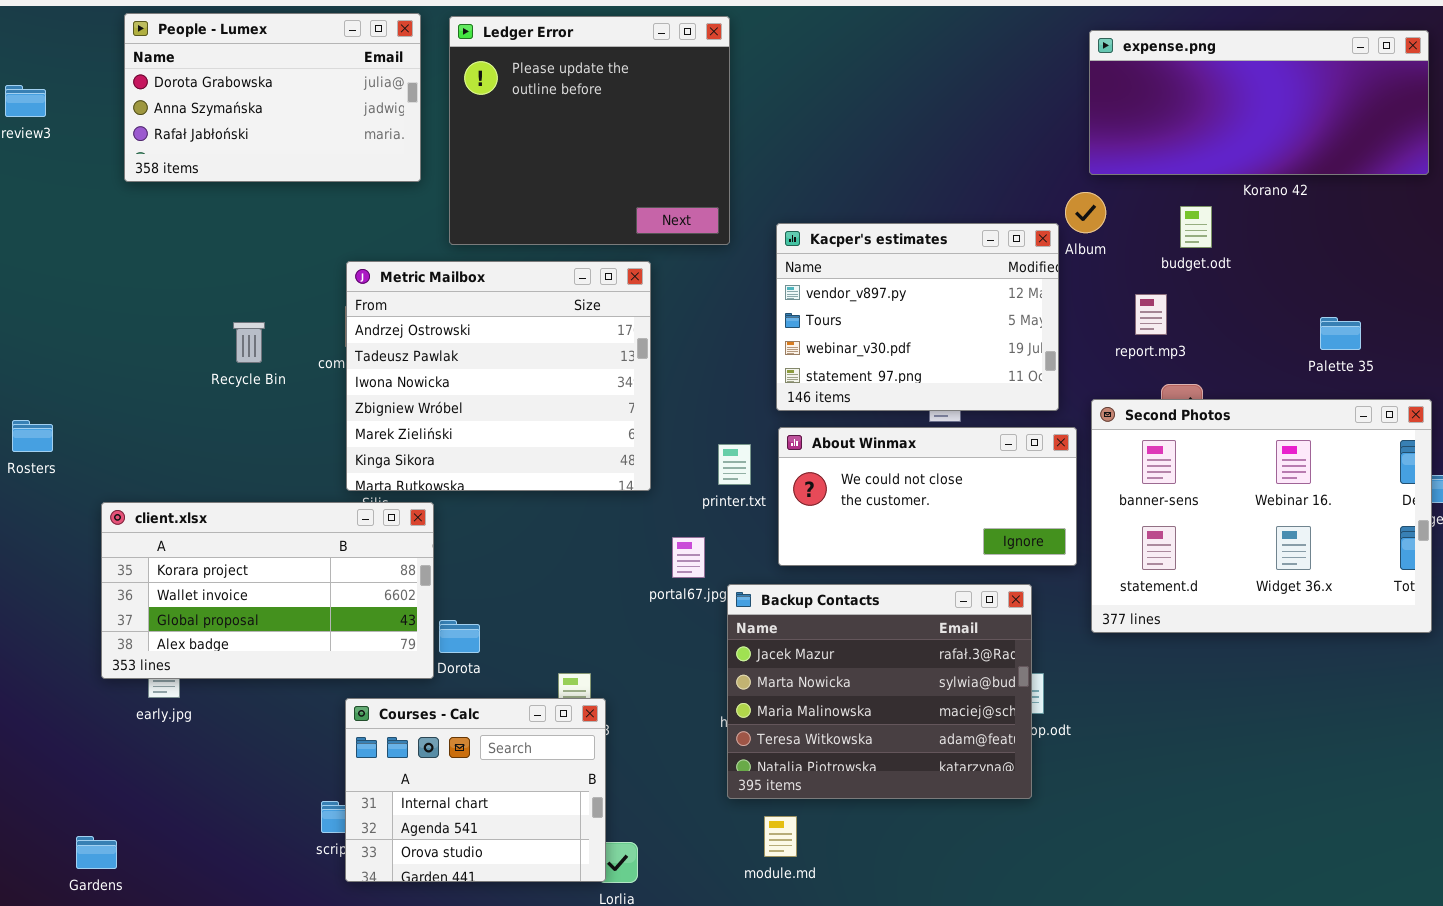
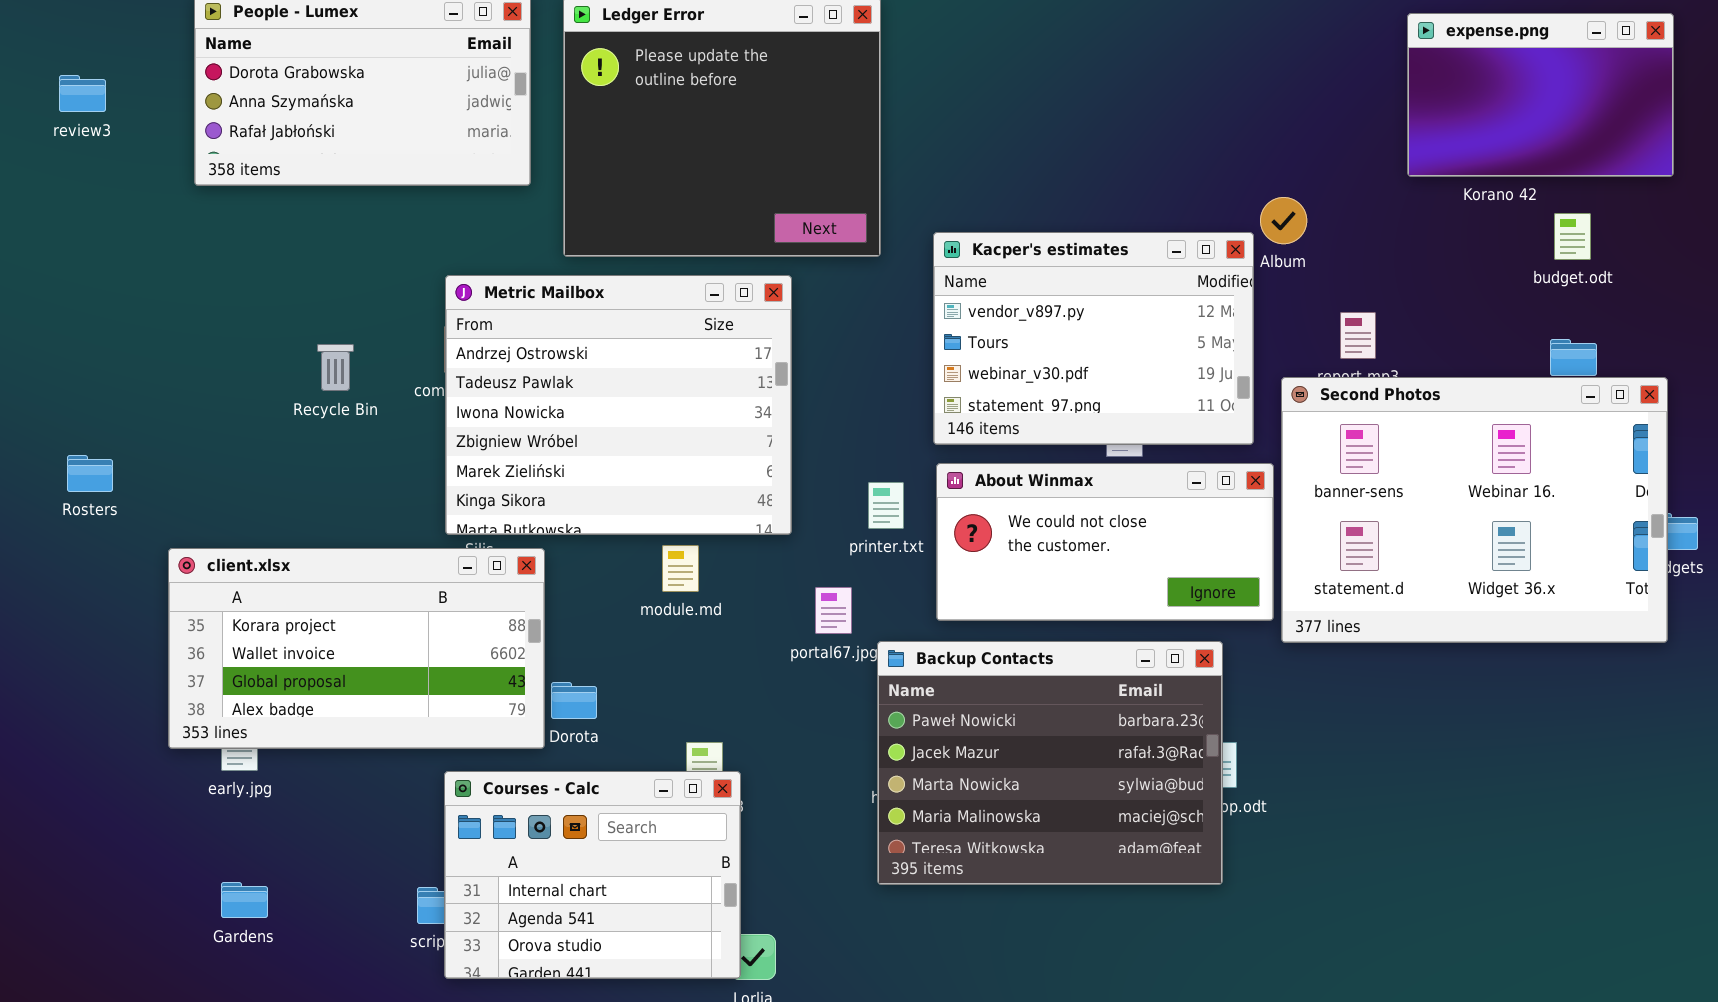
expense.png: [1089,30,1429,175] -> [1407,13,1674,177], resized
budget.odt: [1180,206,1212,248] -> [1554,213,1591,260], moved
Second Photos: [1091,399,1432,633] -> [1281,377,1668,643], moved
Backup Contacts: [727,584,1032,799] -> [877,641,1223,885], scrolled up 1 row
module.md: [764,816,797,857] -> [662,545,699,592], moved
Gardens: [76,836,117,869] -> [221,882,268,918], moved

